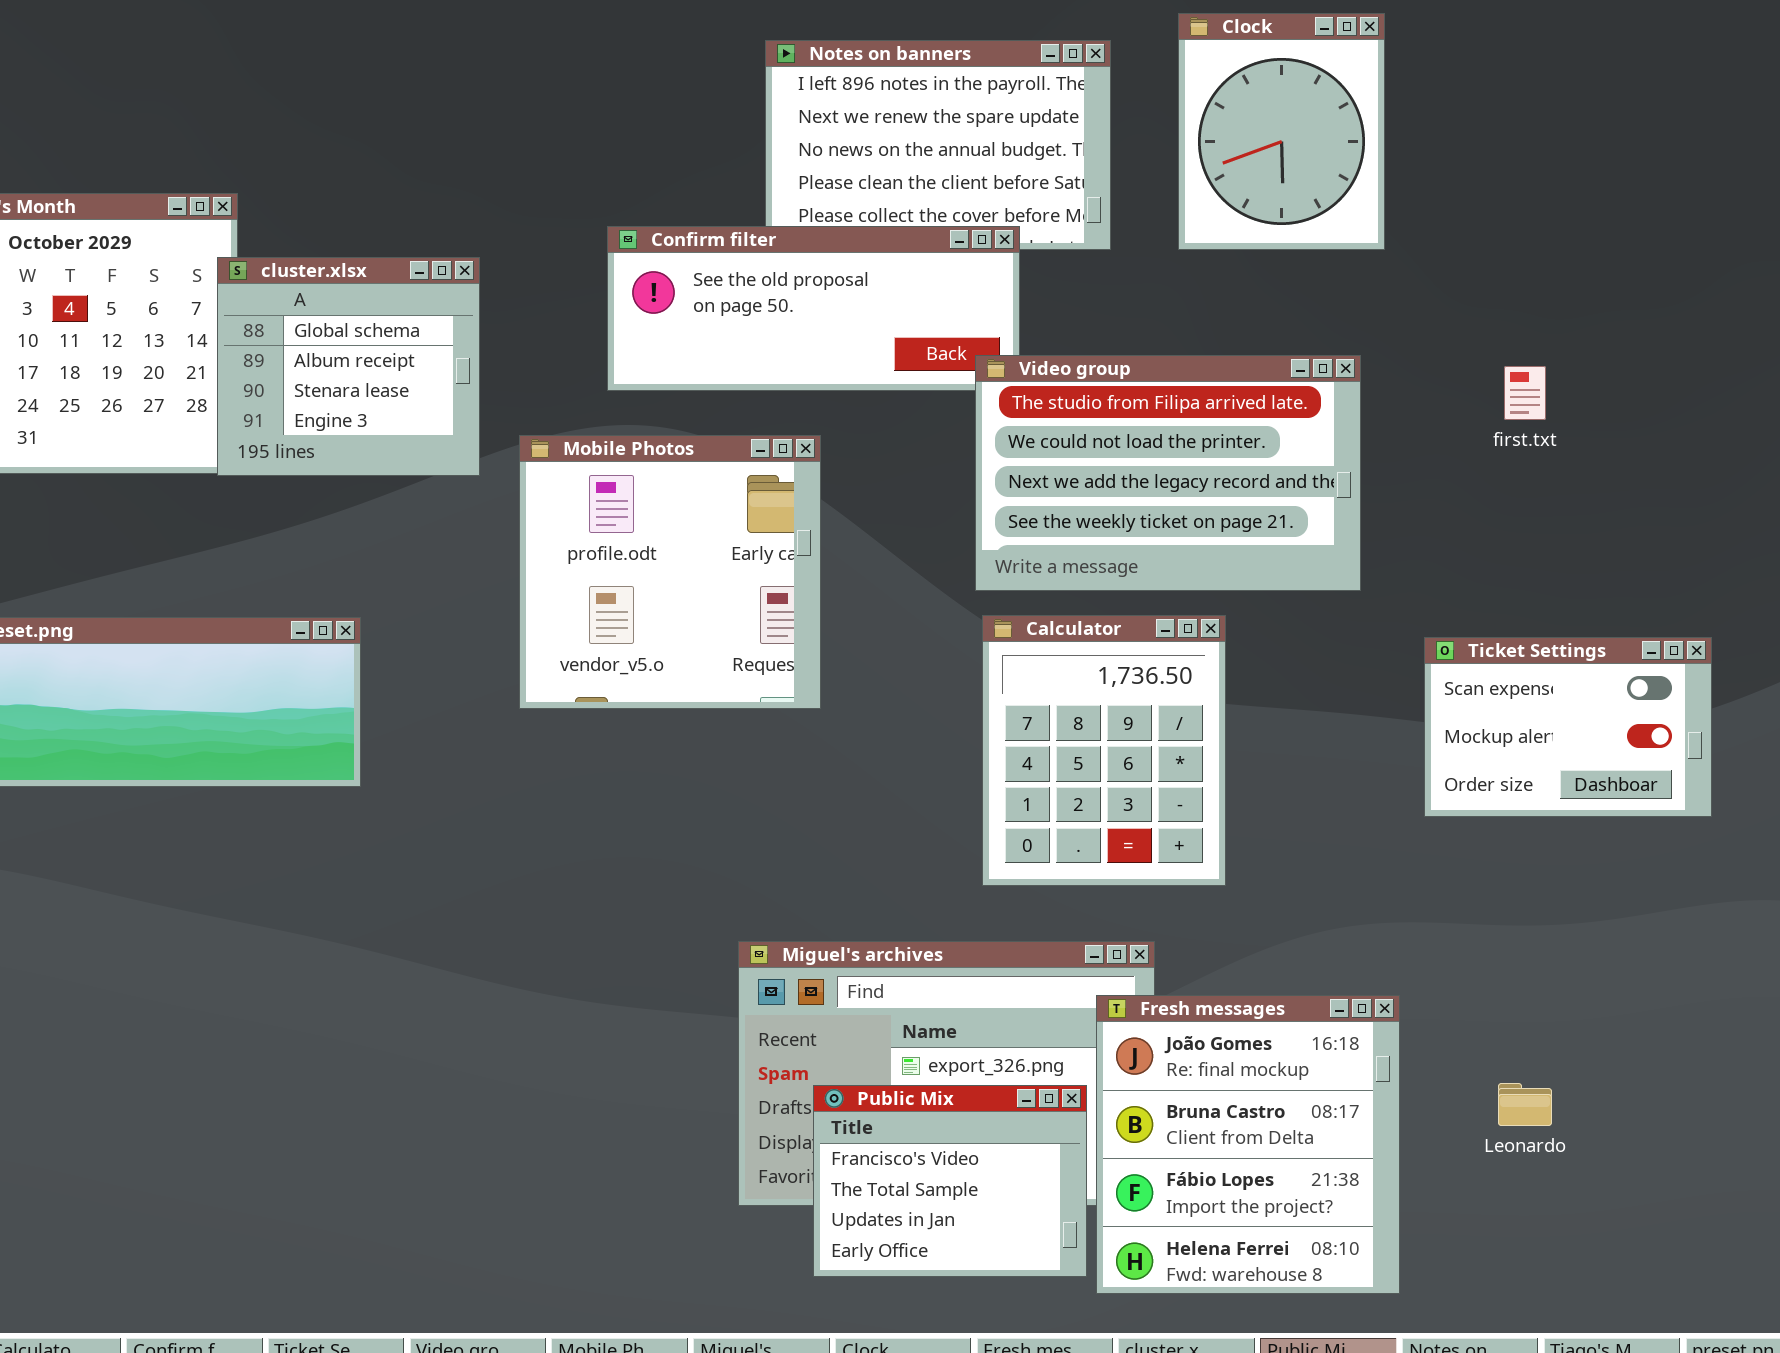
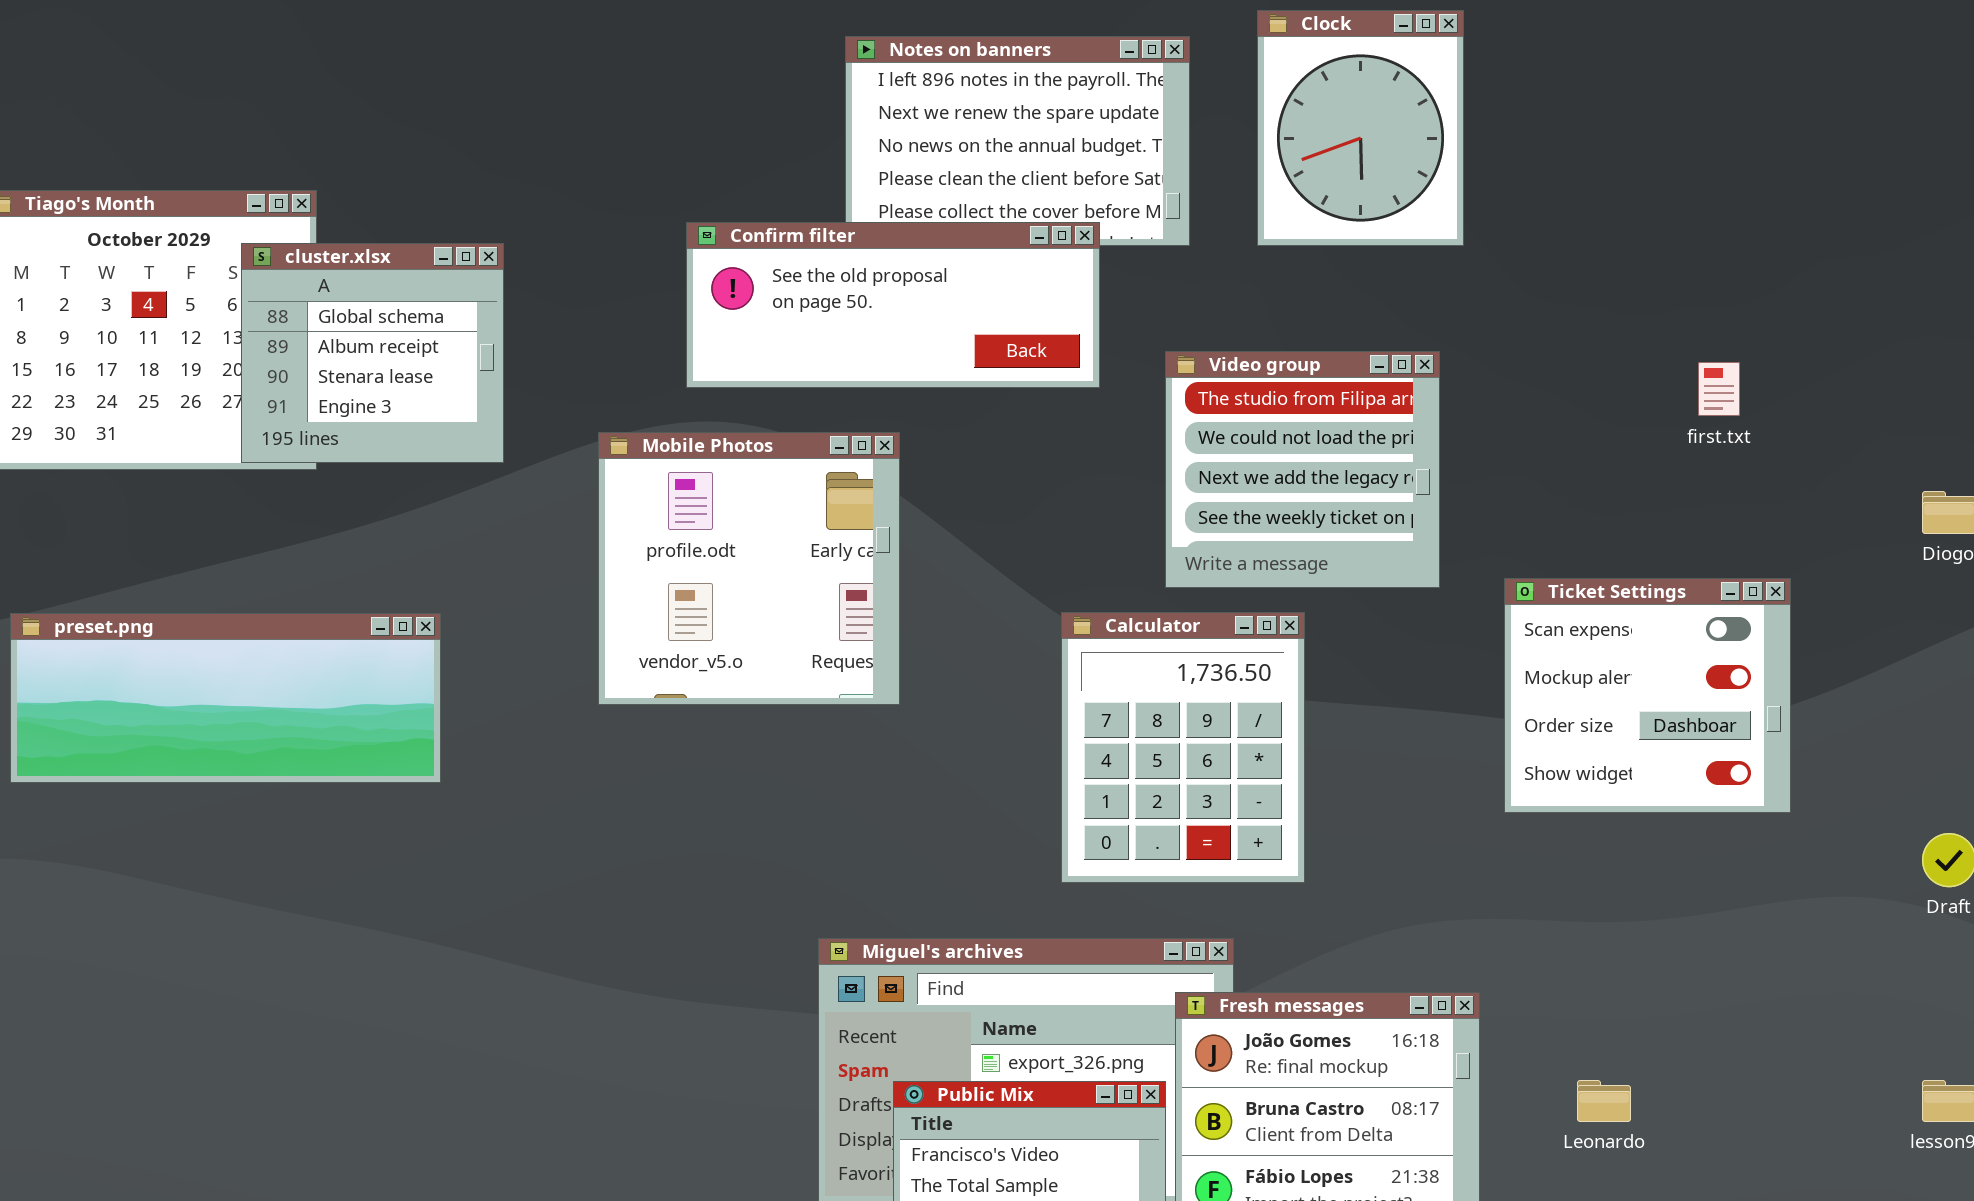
cluster.xlsx: [217,257,480,476] -> [241,243,504,463], moved
Video group: [975,355,1361,591] -> [1165,351,1440,588], resized
first.txt: [1504,366,1546,420] -> [1698,362,1740,416], moved
Ticket Settings: [1424,637,1712,817] -> [1504,578,1791,813], resized

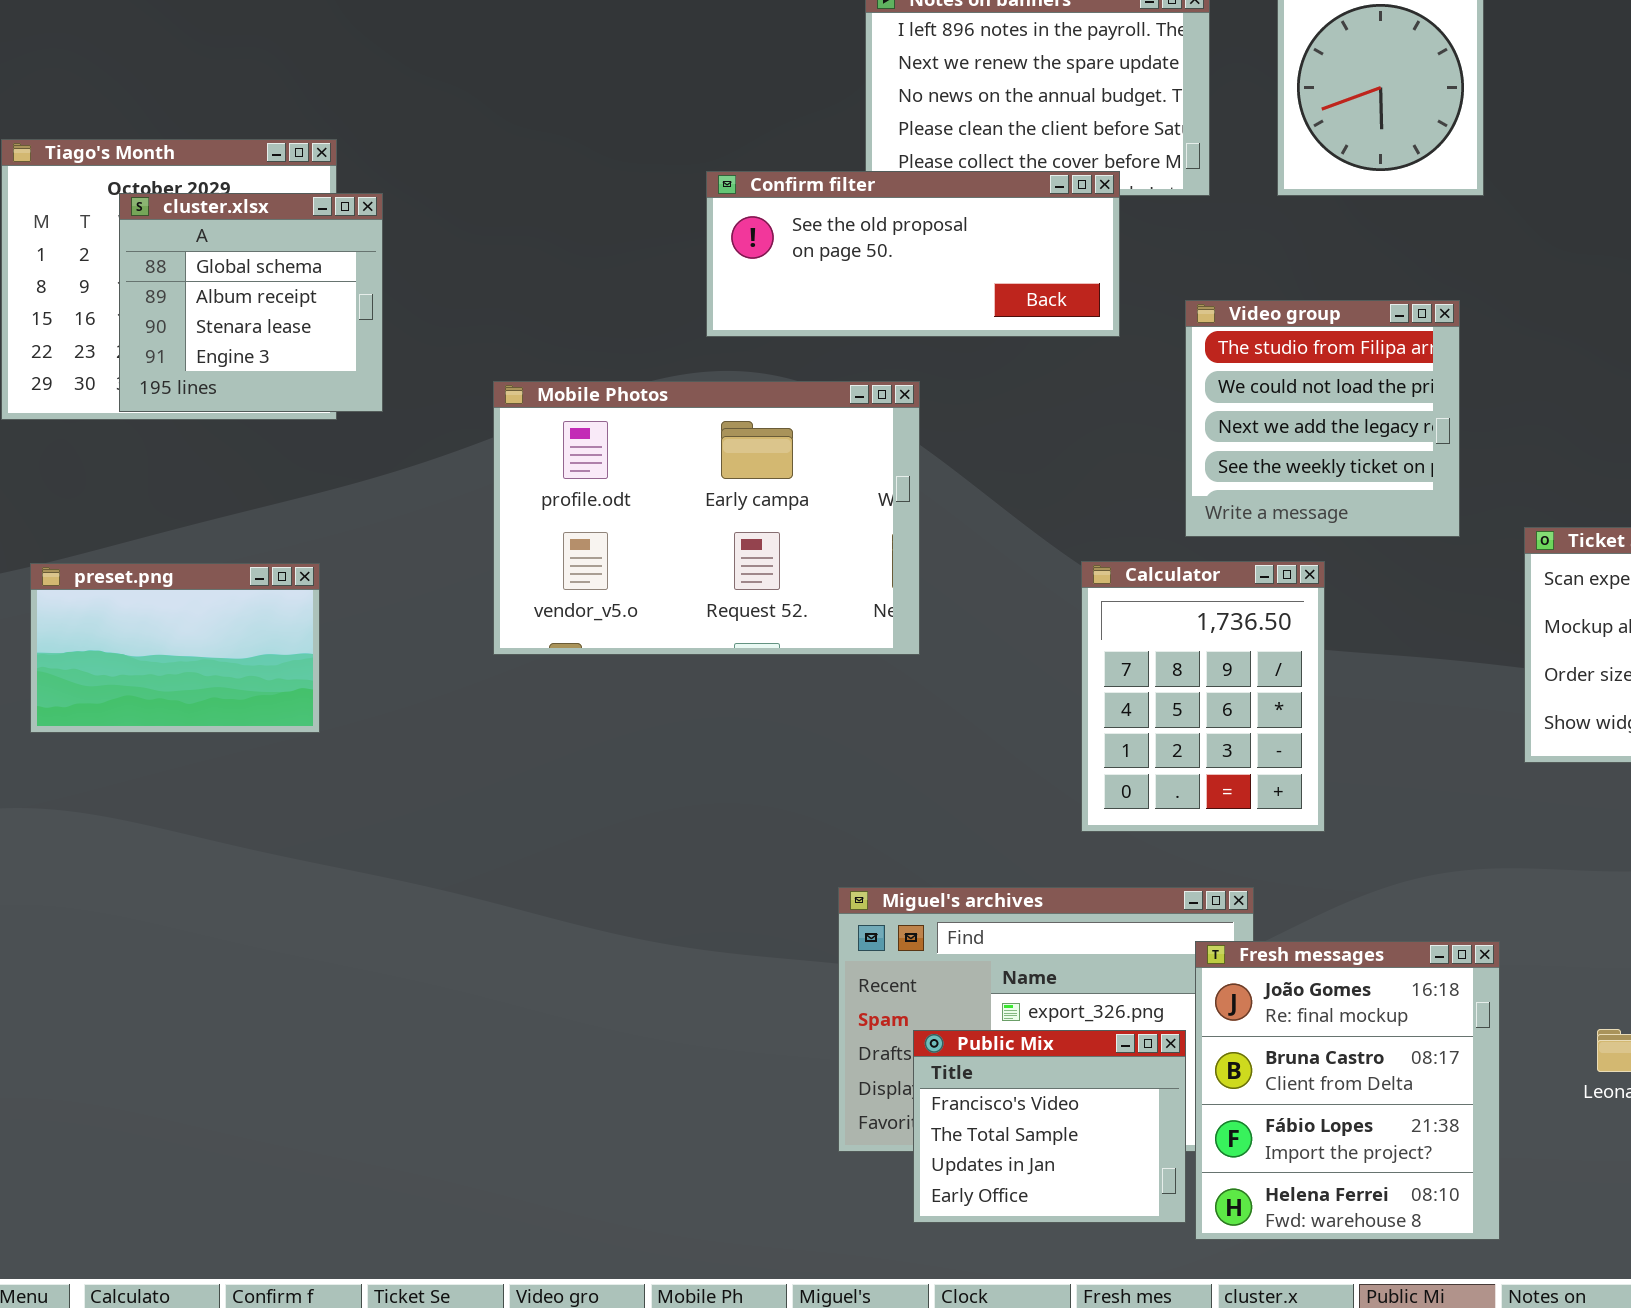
cluster.xlsx: [241,243,504,463] -> [119,193,383,412], moved
Mobile Photos: [598,432,900,705] -> [493,381,920,655], resized
preset.png: [10,613,441,783] -> [30,563,320,733], resized

